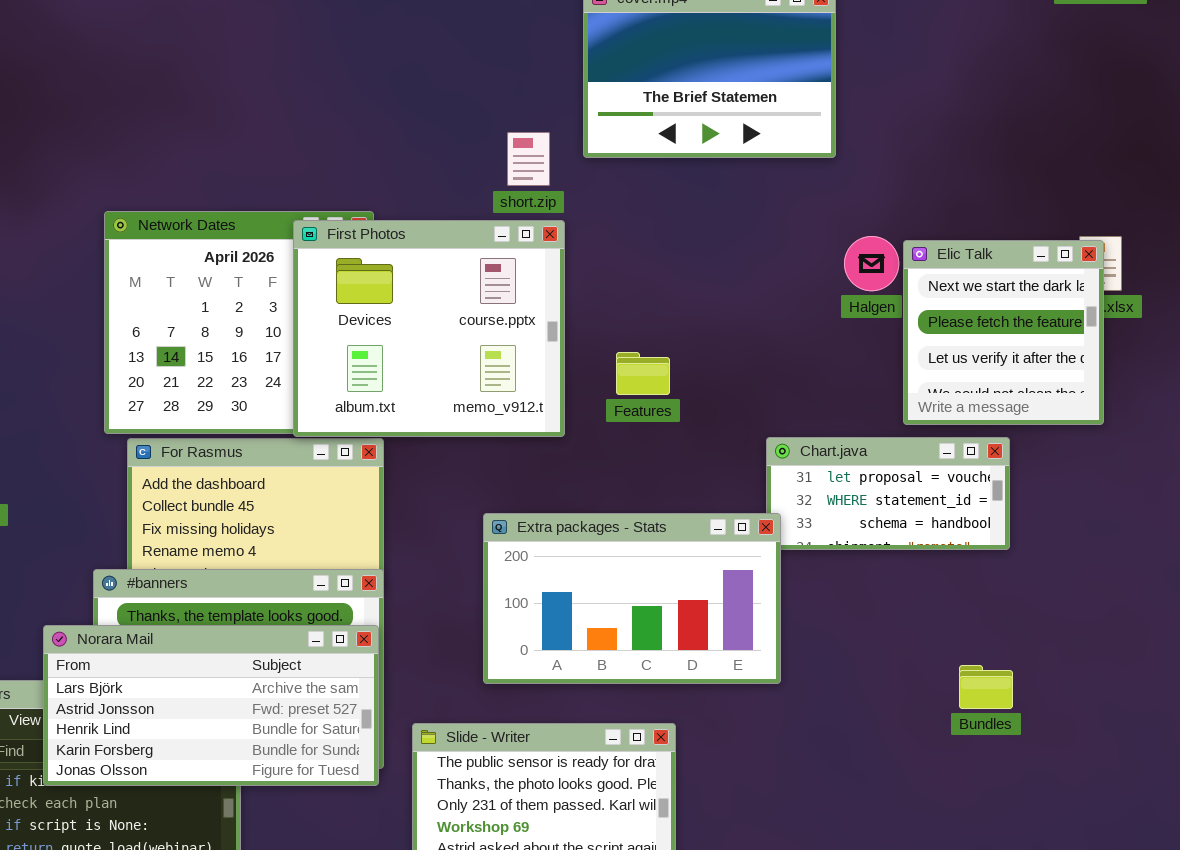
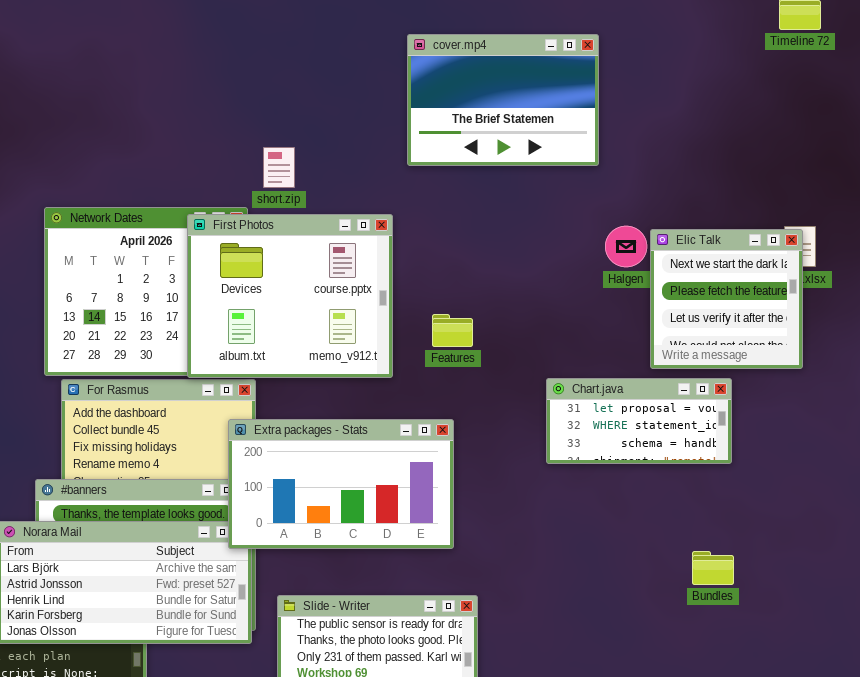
short.zip: [507,132,550,186] -> [263,147,295,188], moved
Extra packages - Stats: [483,513,781,684] -> [228,419,454,549], moved

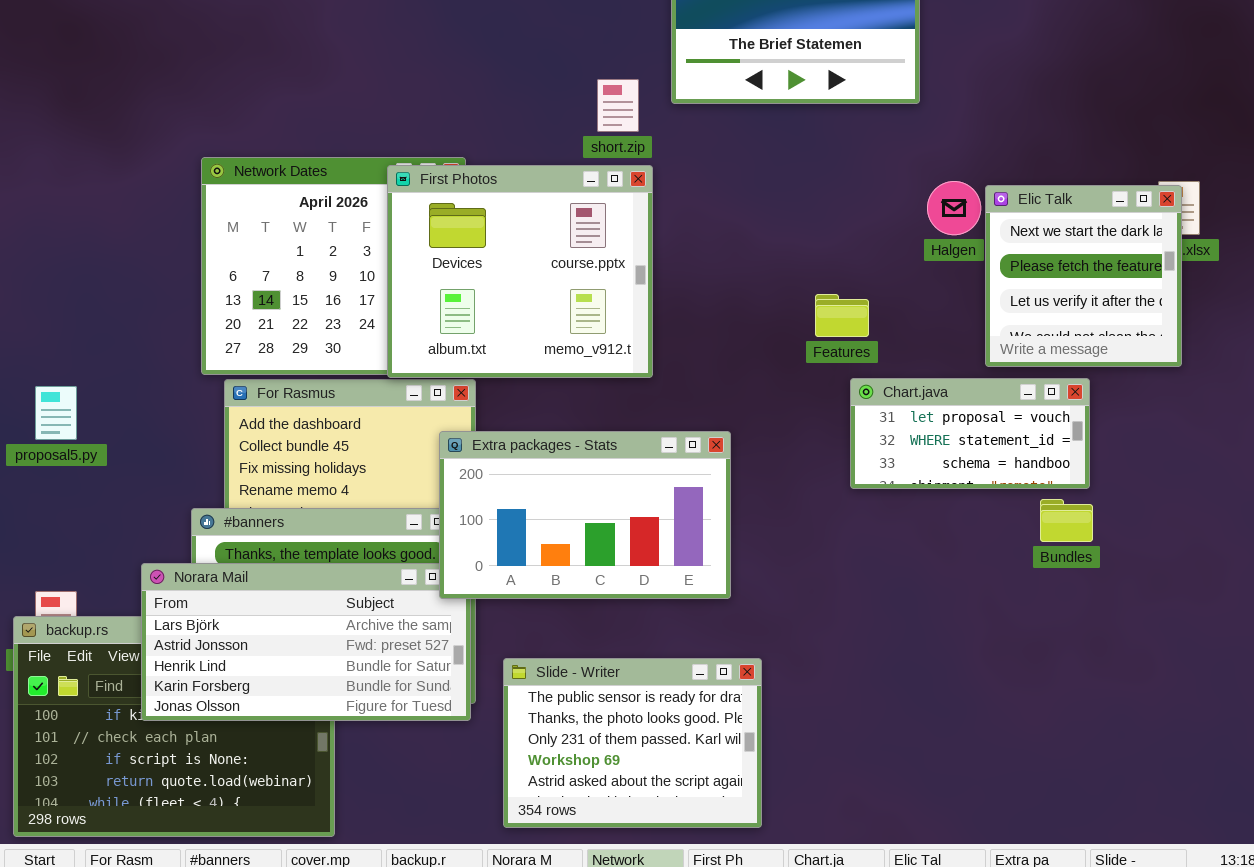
short.zip: [263,147,295,188] -> [597,79,639,132], moved
Features: [432,314,473,347] -> [815,294,869,337], moved
Bundles: [692,551,734,585] -> [1040,499,1093,542], moved

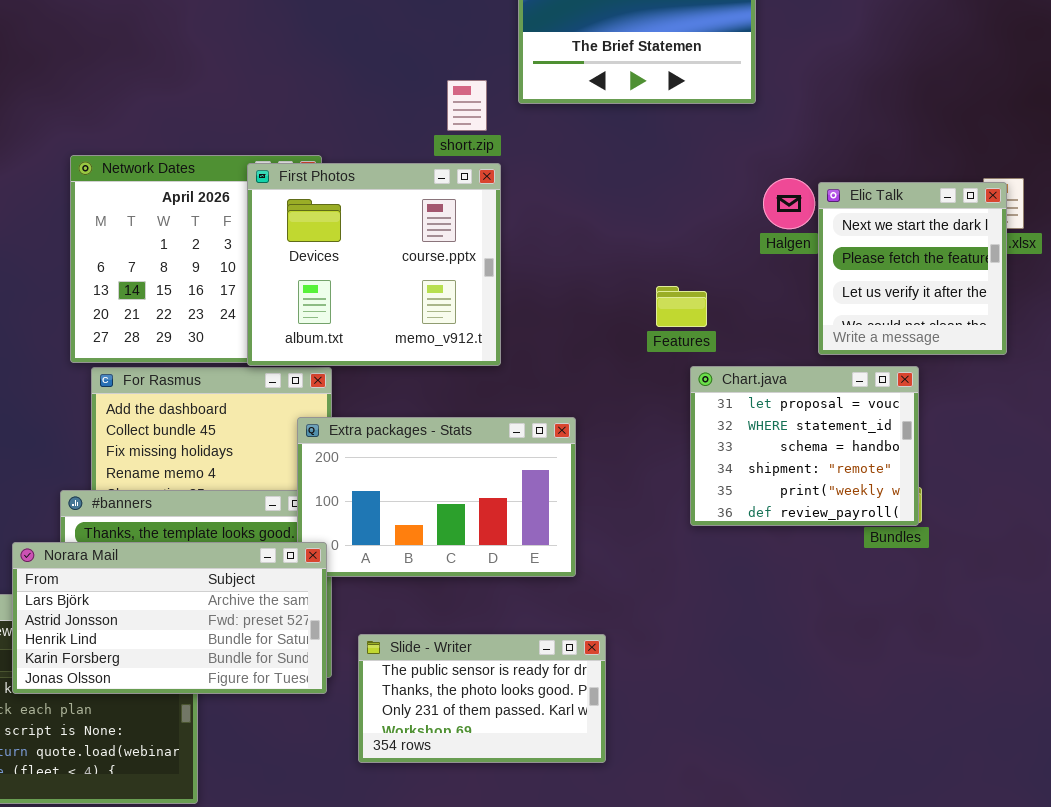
Chart.java: [850,378,1090,489] -> [690,366,919,526], resized
Norara Mail: [141,563,471,721] -> [12,542,327,694], raised
Slide - Writer: [503,658,762,828] -> [358,634,606,763], resized

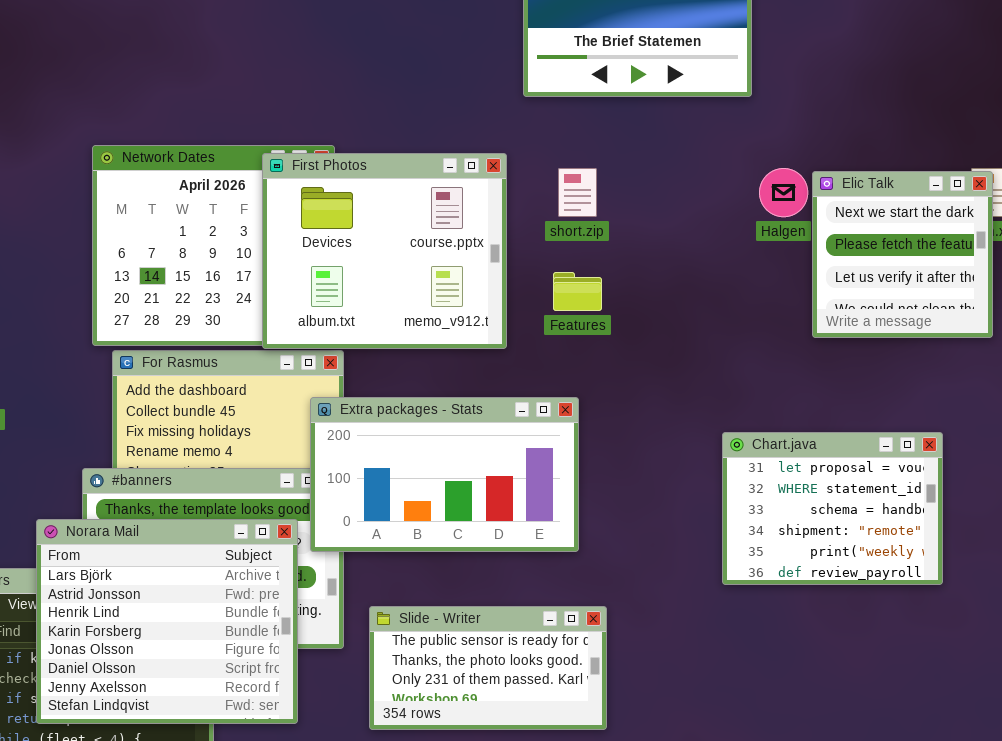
short.zip: [447,80,487,131] -> [558,168,597,217], moved
Features: [656,286,707,327] -> [553,272,602,311], moved
Chart.java: [690,366,919,526] -> [722,432,943,585], moved
Norara Mail: [12,542,327,694] -> [36,519,298,724], resized

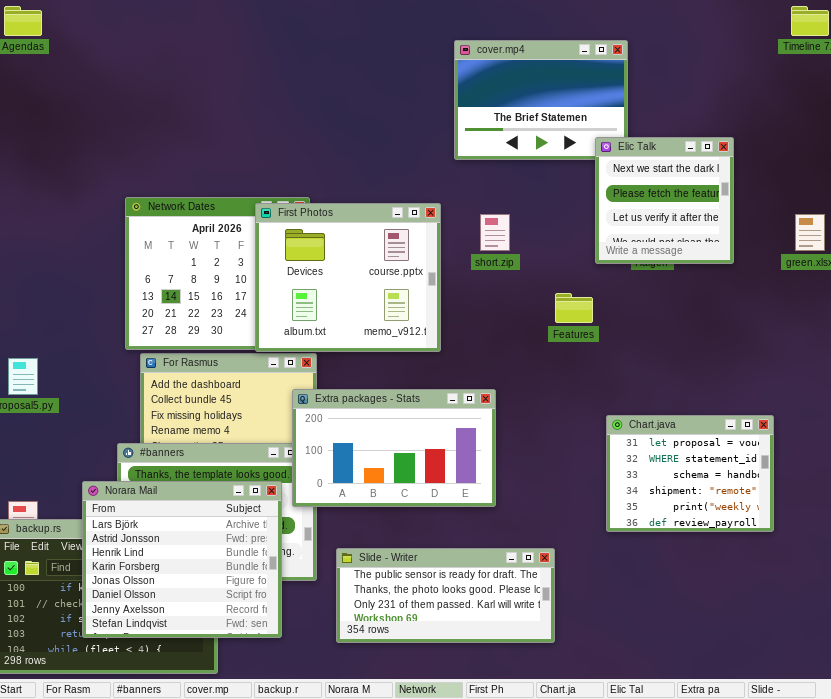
Elic Talk: [812,171,993,338] -> [595,137,734,264], moved
Features: [553,272,602,311] -> [555,293,593,323], moved
Slide - Writer: [369,606,607,730] -> [336,548,555,643], resized

